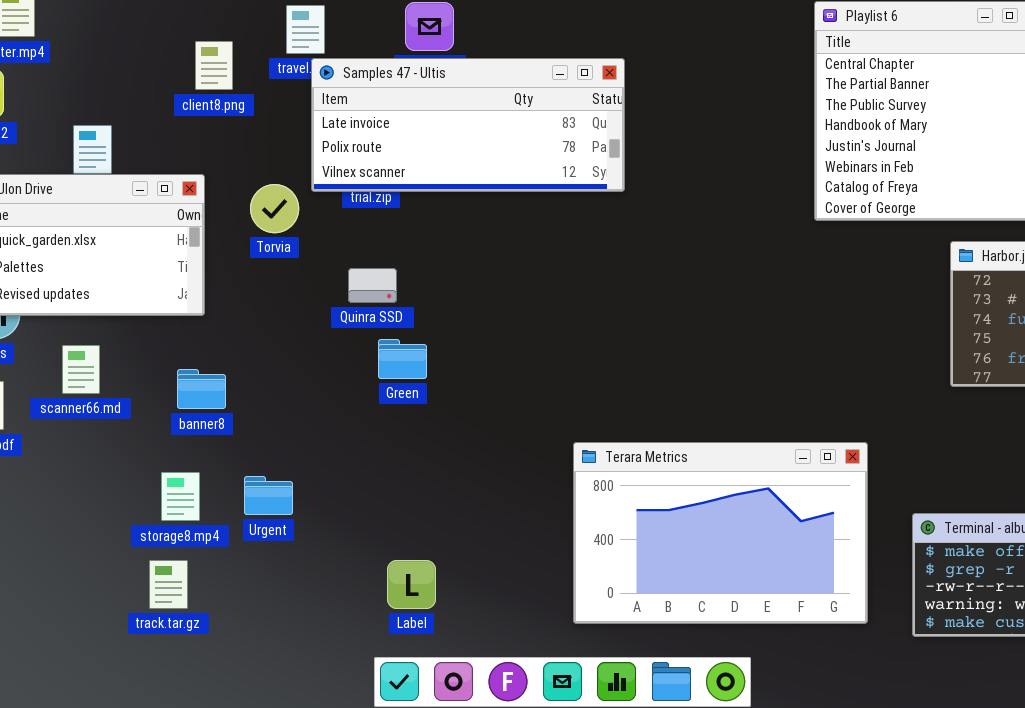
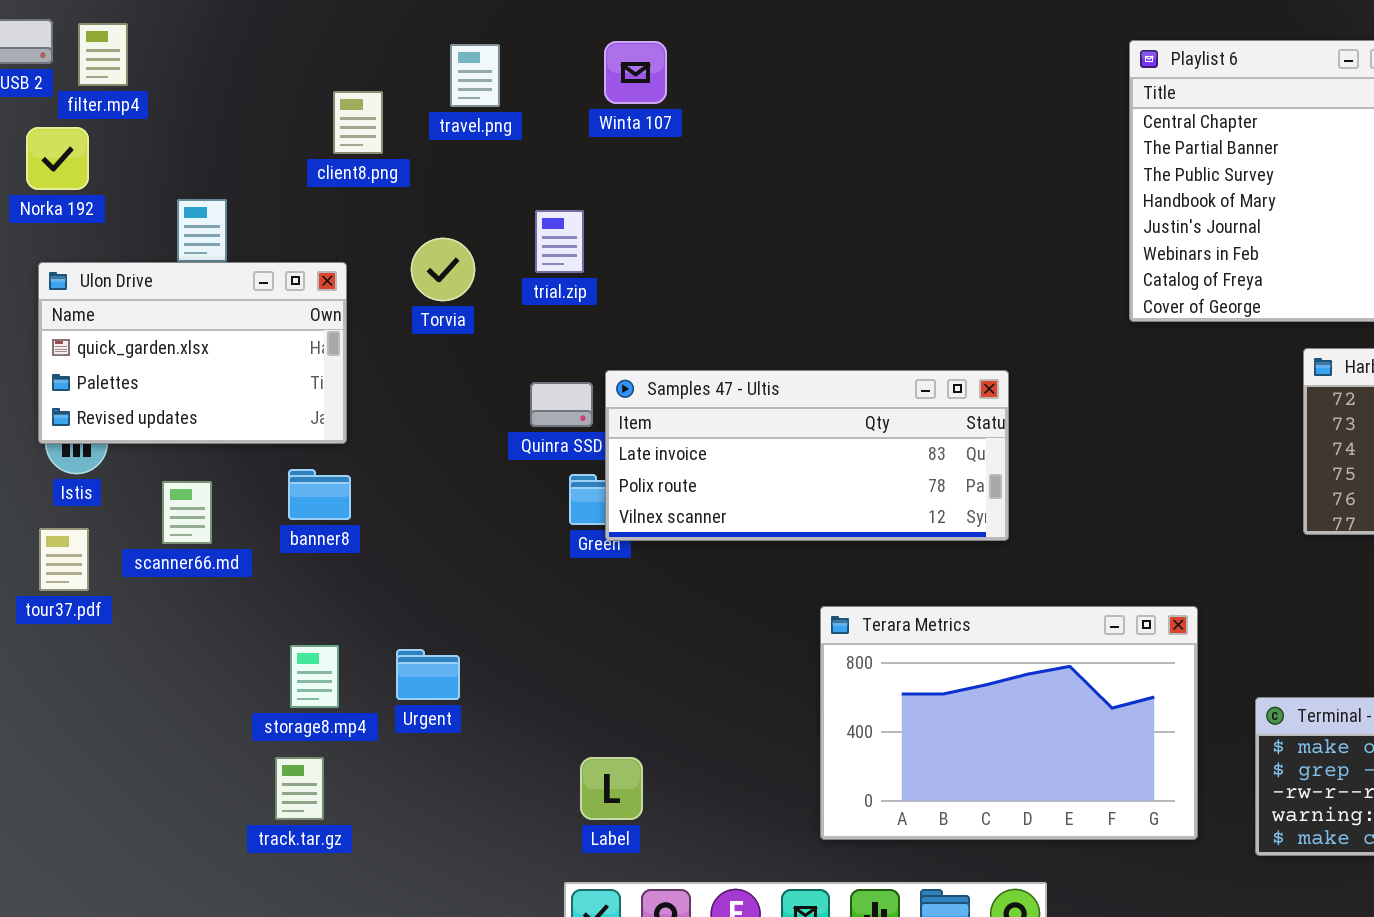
Samples 47 - Ultis: [311,58,625,192] -> [605,370,1009,541], moved
Torvia: [250,184,299,233] -> [411,238,475,301], moved
banner8: [177,369,226,409] -> [288,469,351,520], moved

